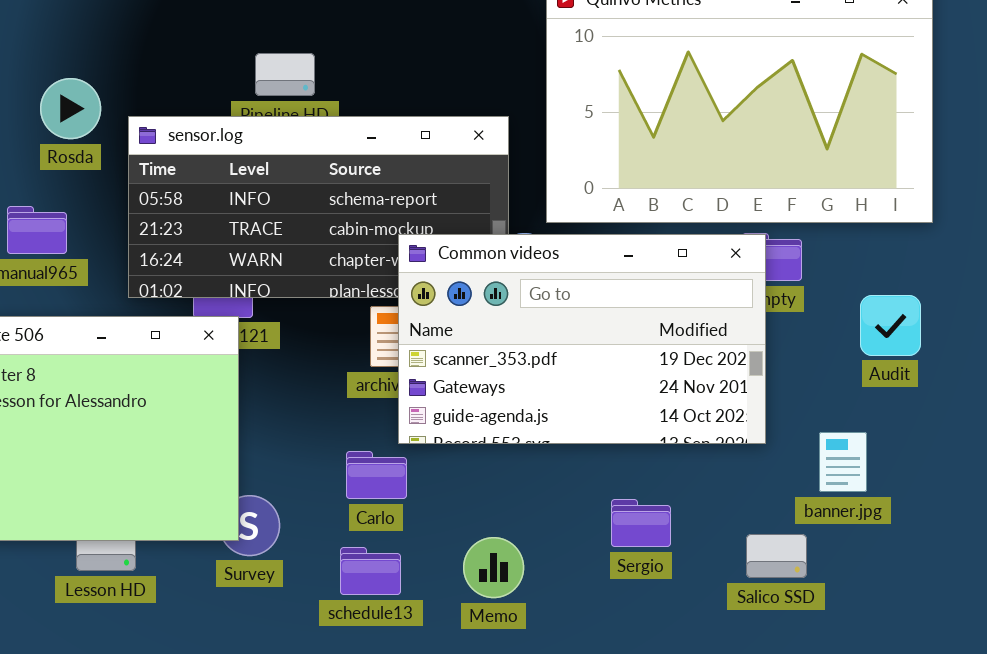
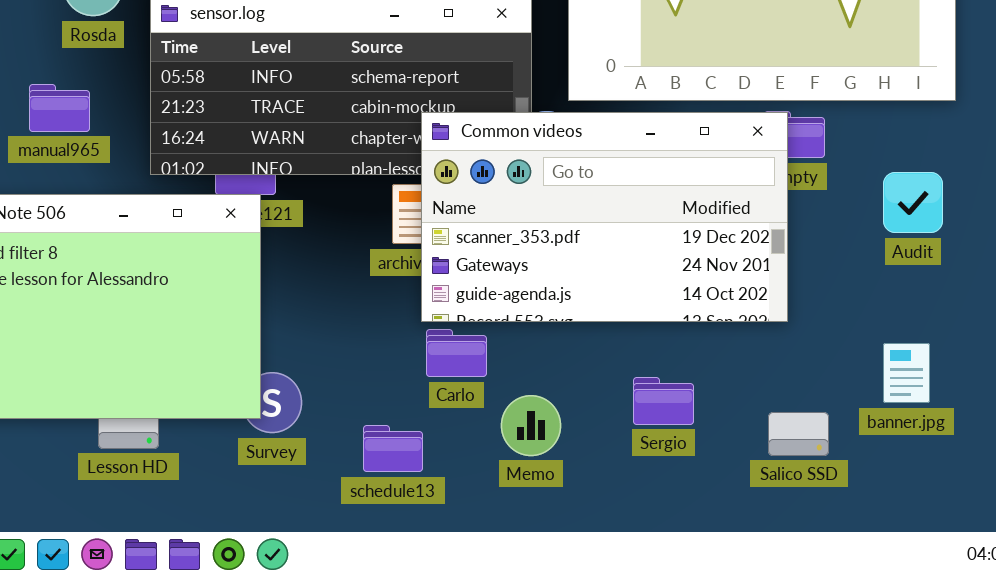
banner.jpg: [819,432,867,492] -> [883,343,930,403], moved
Carlo: [346,451,407,499] -> [426,329,487,377], moved
Memo: [463,537,524,598] -> [501,395,561,456], moved

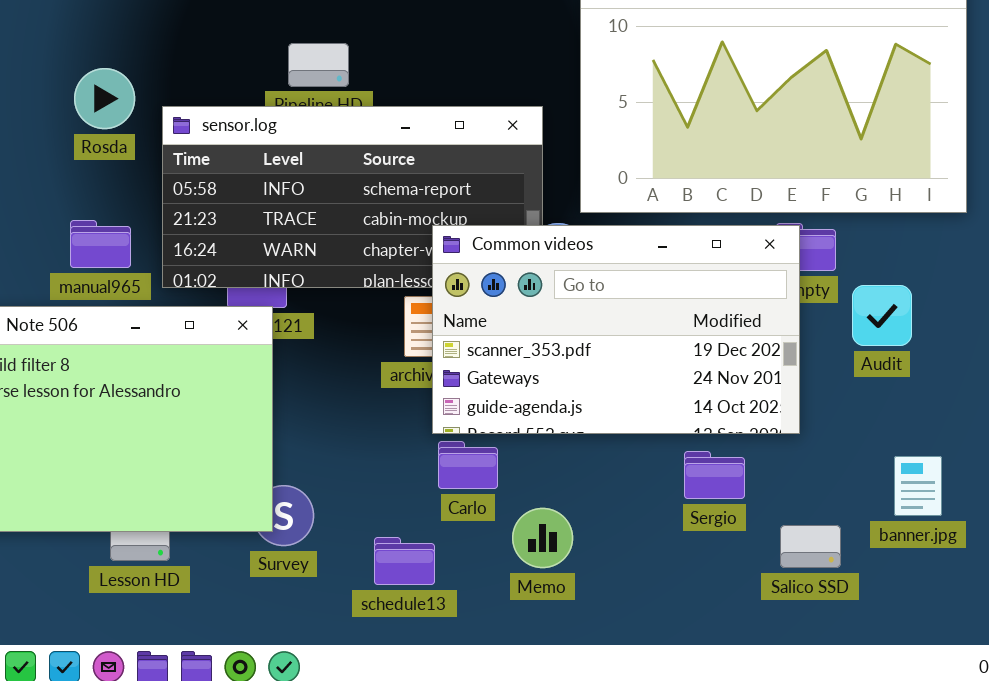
manual965: [29,84,90,132] -> [70,220,131,268], moved
Audit: [883,172,943,233] -> [852,285,912,346], moved
Sergio: [633,377,694,425] -> [684,451,745,499], moved

